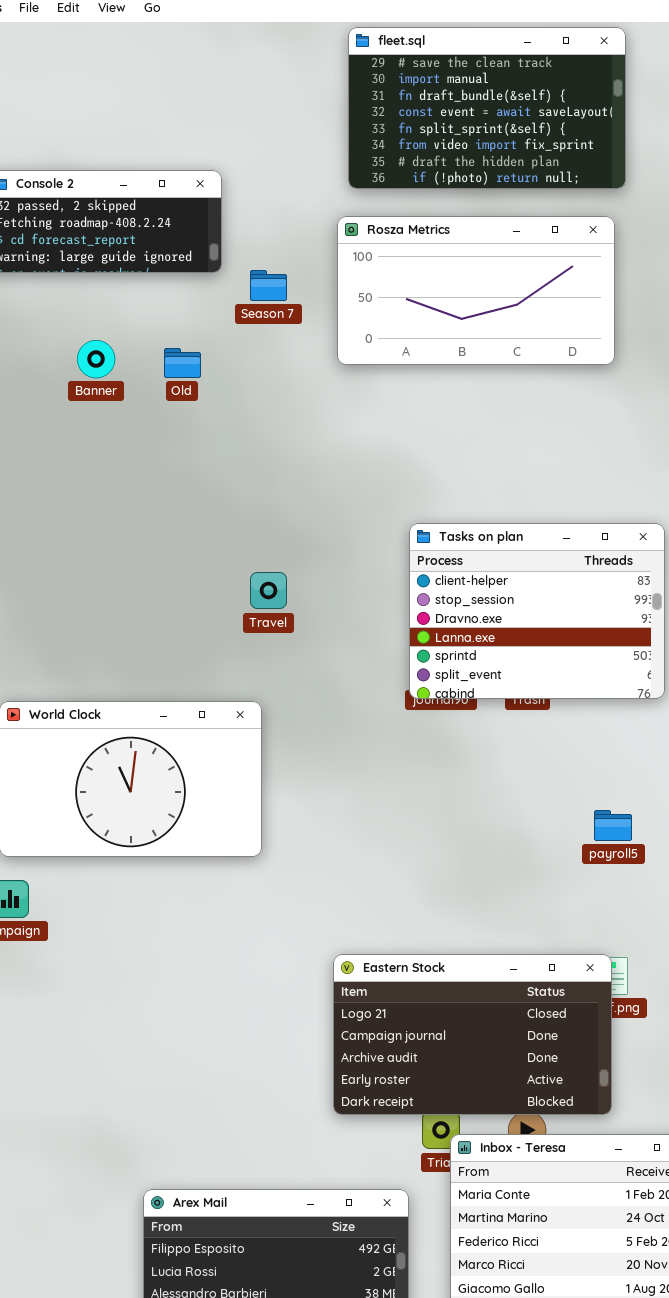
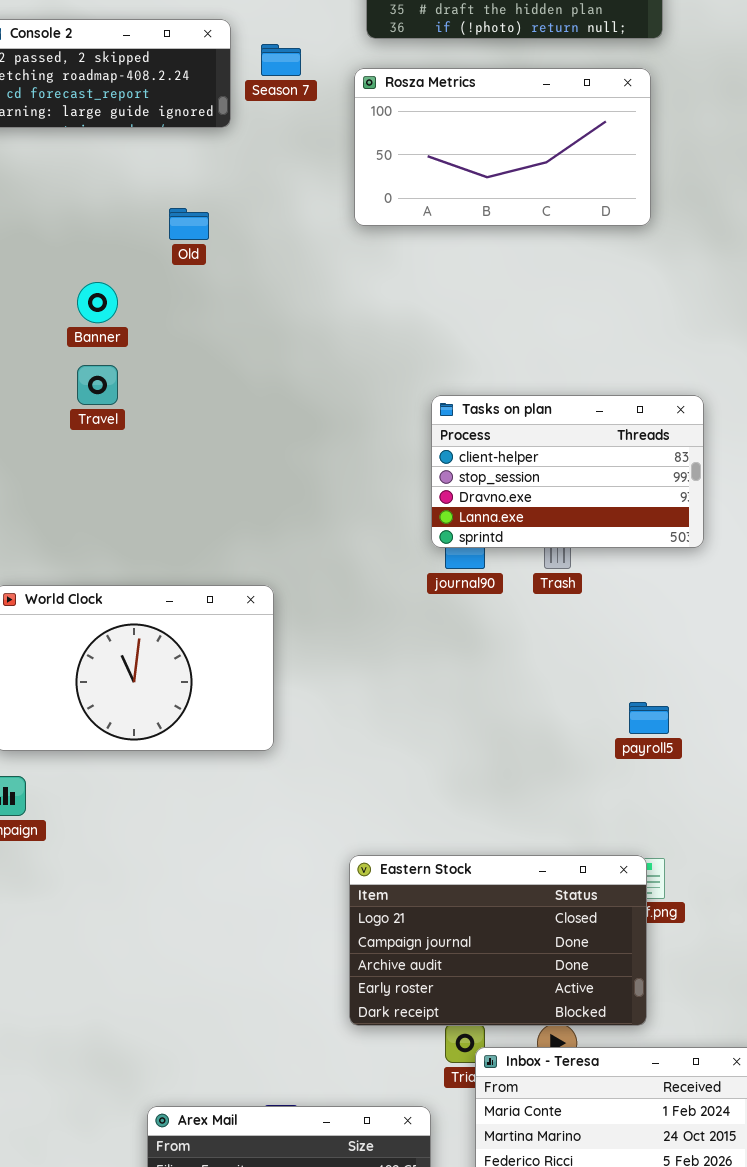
Season 7: [250,270,287,301] -> [261,44,301,76], moved
Banner: [77,340,115,378] -> [77,282,118,323], moved
Tasks on plan: [409,523,665,699] -> [431,395,704,548], resized
Travel: [250,572,287,609] -> [77,365,118,405], moved

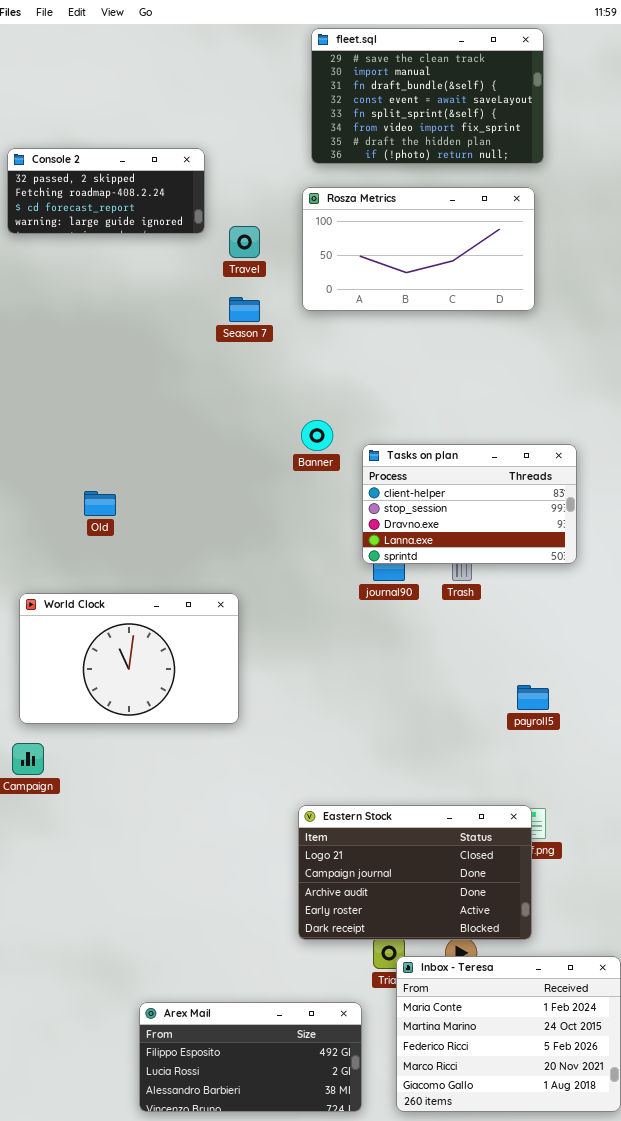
Season 7: [261,44,301,76] -> [229,297,260,322], moved
Old: [169,208,209,240] -> [84,491,116,516], moved
Banner: [77,282,118,323] -> [301,420,333,451], moved
Travel: [77,365,118,405] -> [229,226,260,258], moved

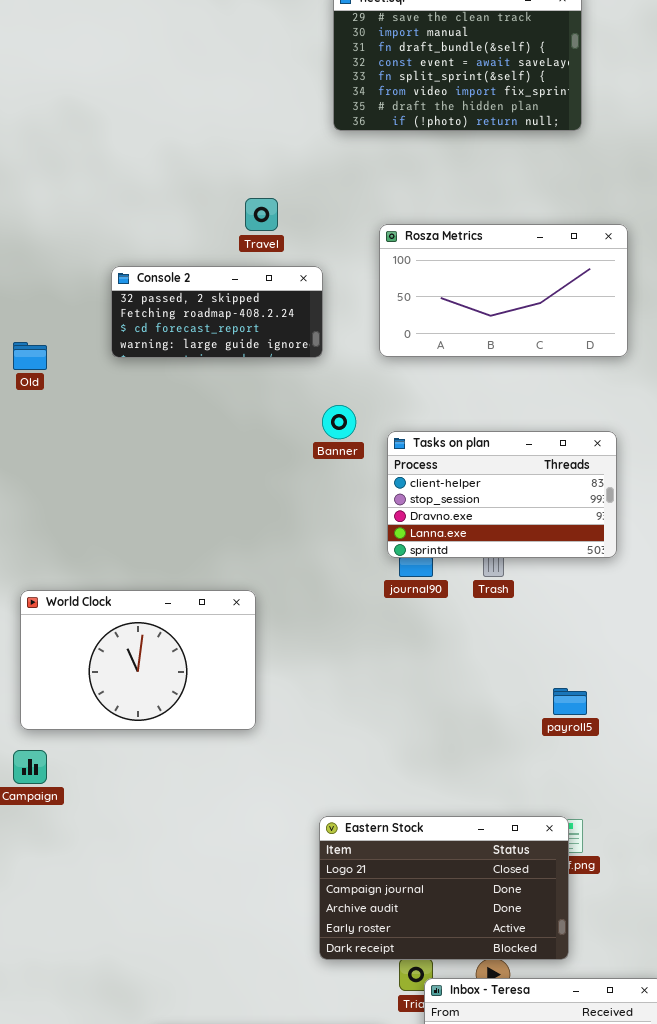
Console 2: [7,148,205,234] -> [111,266,323,358], moved
Rosza Metrics: [302,187,535,311] -> [379,224,628,357], moved
Old: [84,491,116,516] -> [13,342,47,370], moved

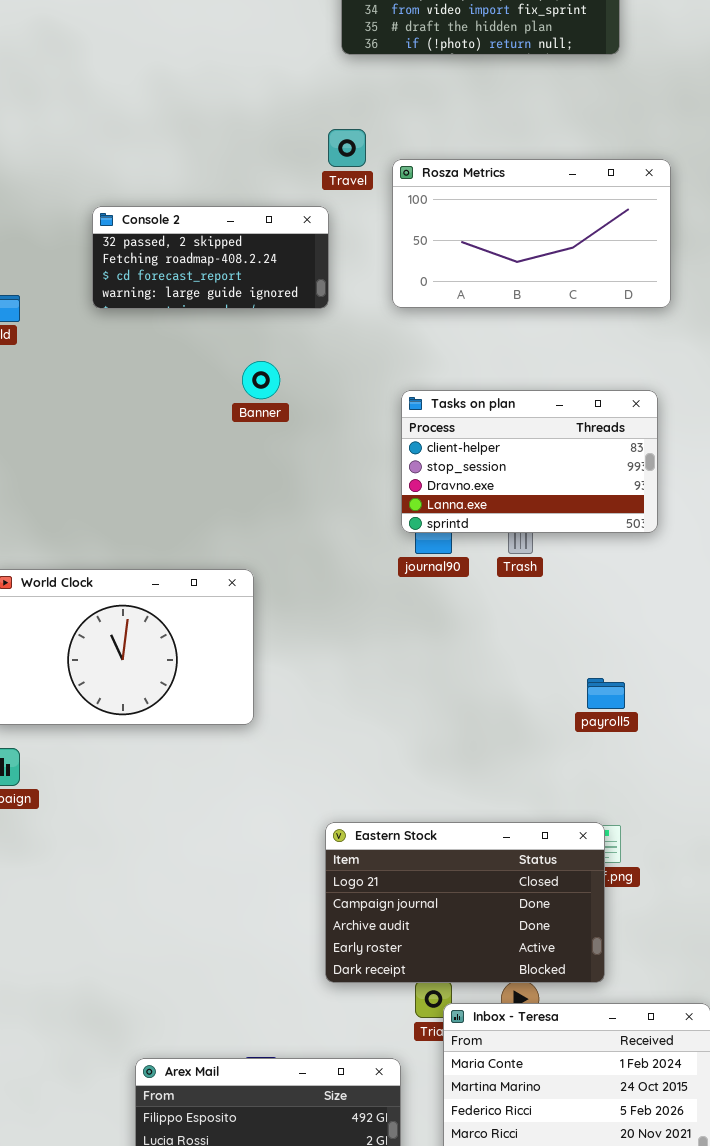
Travel: [245,198,278,231] -> [328,129,366,167], moved
Banner: [322,405,356,439] -> [242,361,280,399], moved

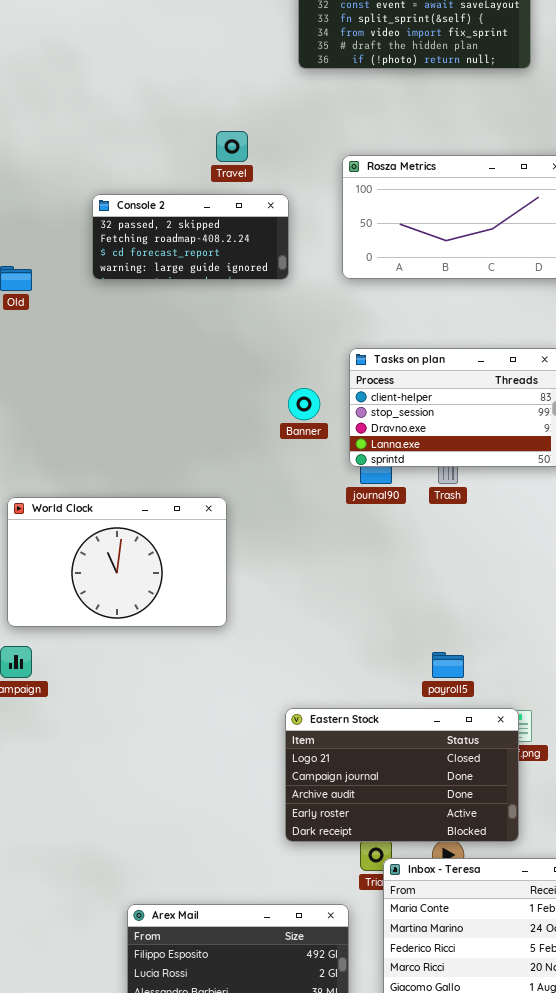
Travel: [328,129,366,167] -> [216,131,248,162], moved
Banner: [242,361,280,399] -> [288,388,320,420], moved
payroll5: [587,678,625,709] -> [432,652,464,678], moved

